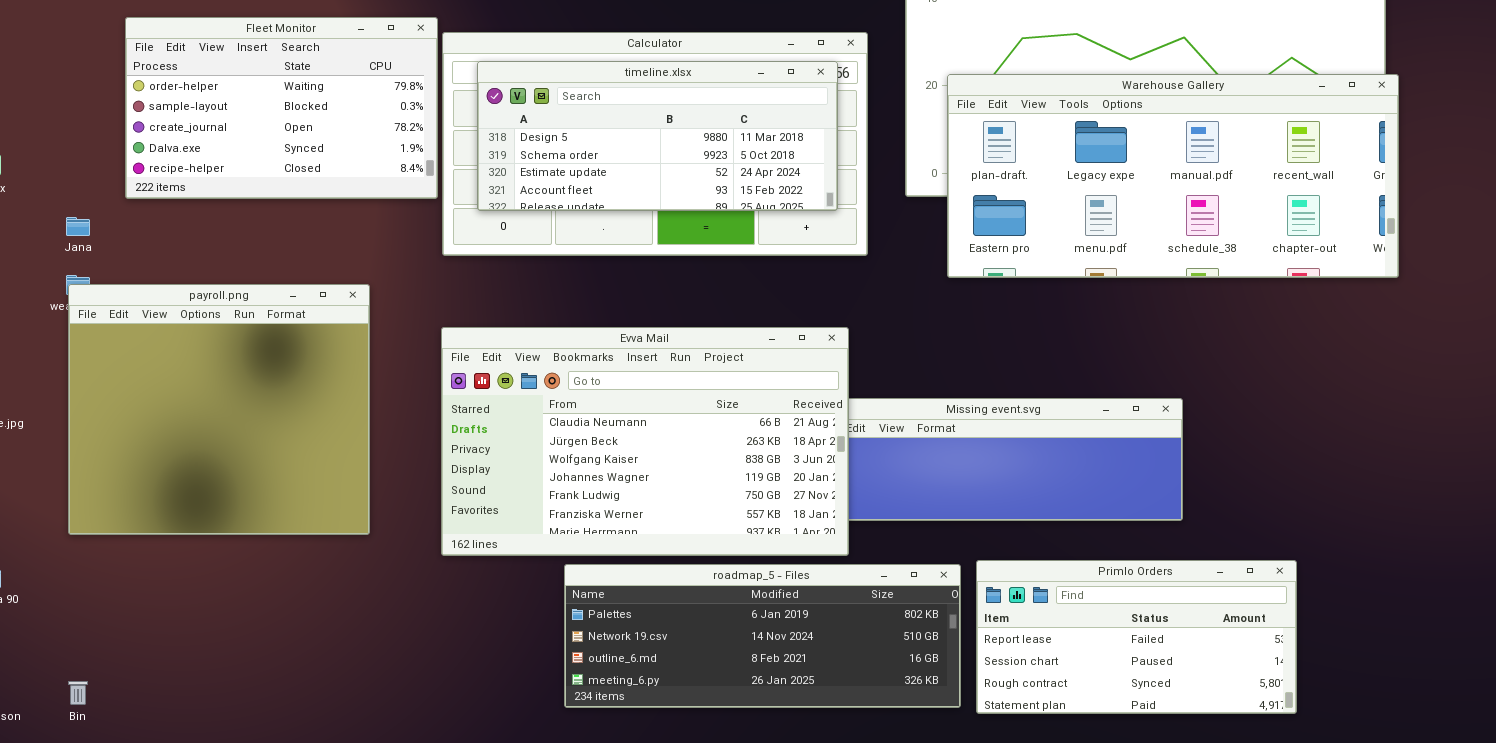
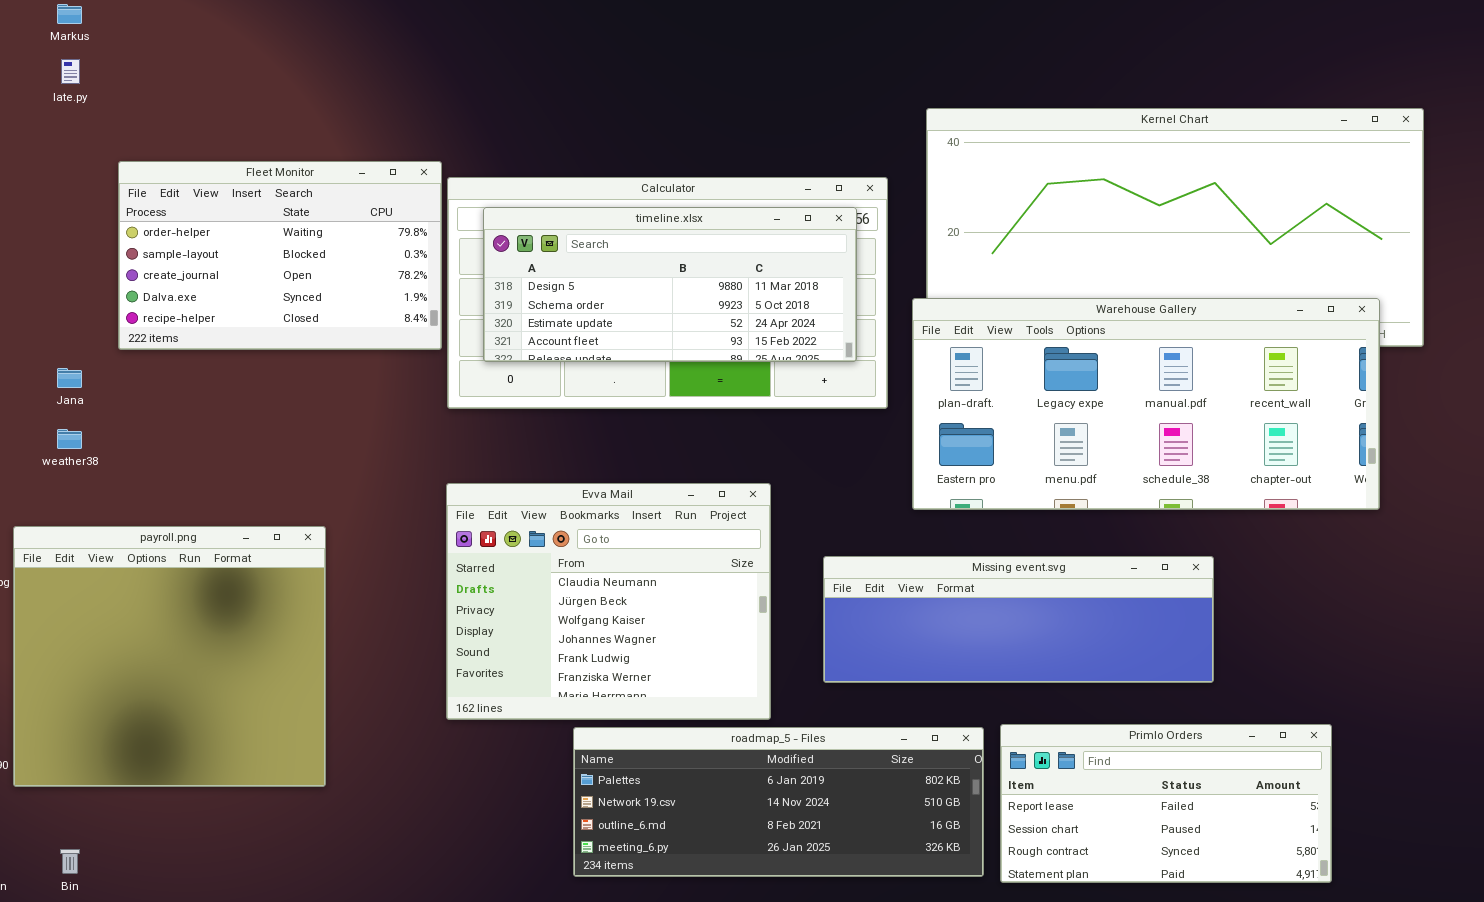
Warehouse Gallery: [947,74,1399,278] -> [912,298,1380,510], moved
payroll.png: [68,284,370,535] -> [13,526,326,787], moved
Evva Mail: [441,327,849,556] -> [446,483,771,720], resized

